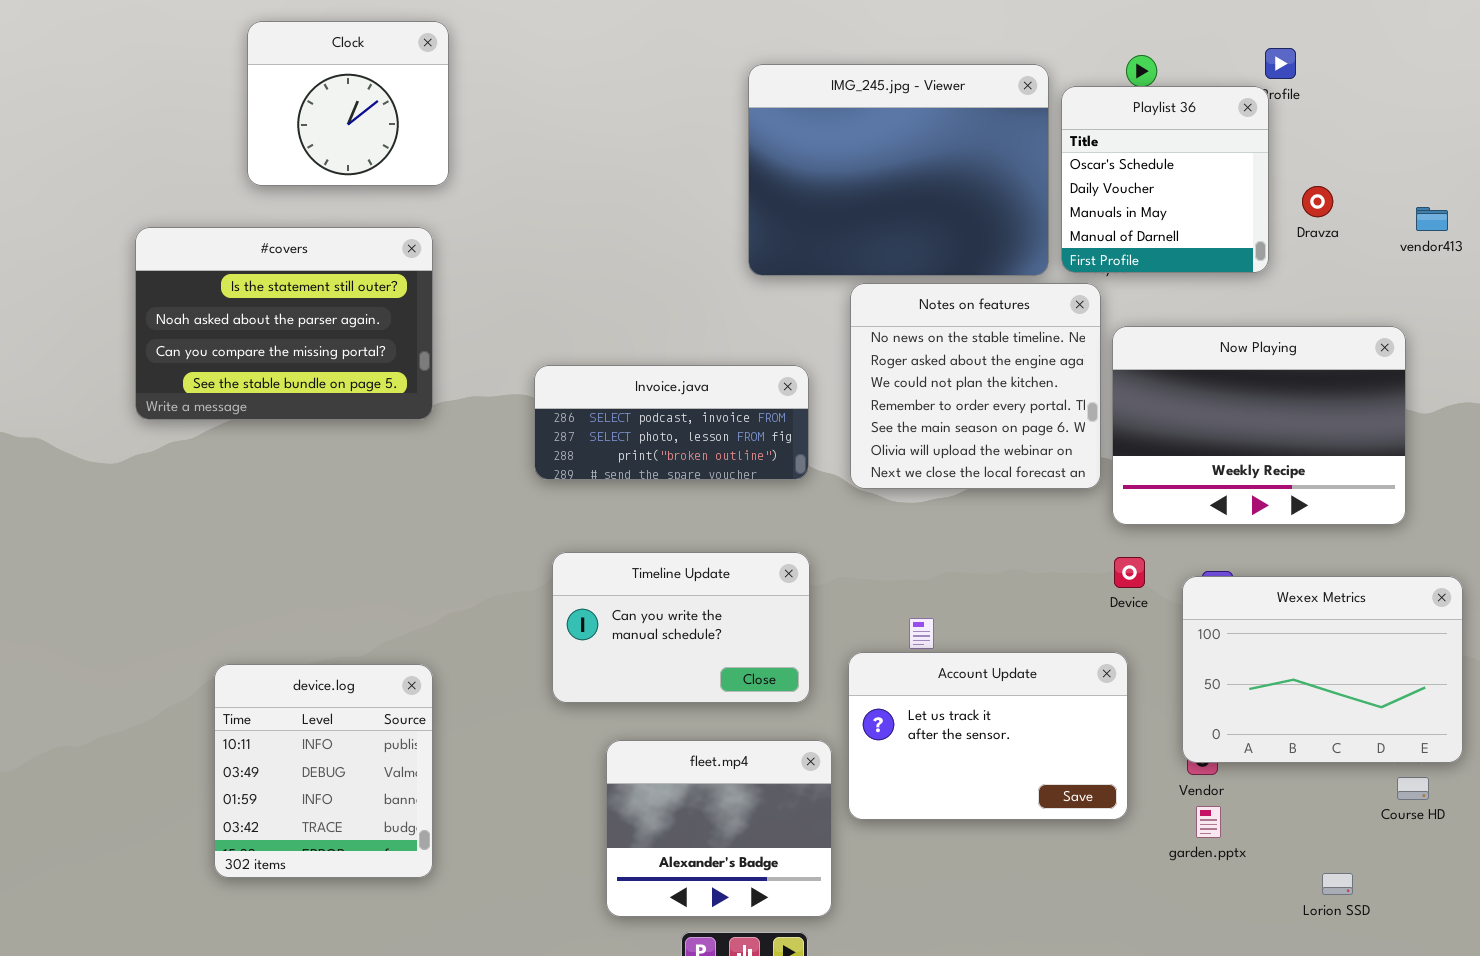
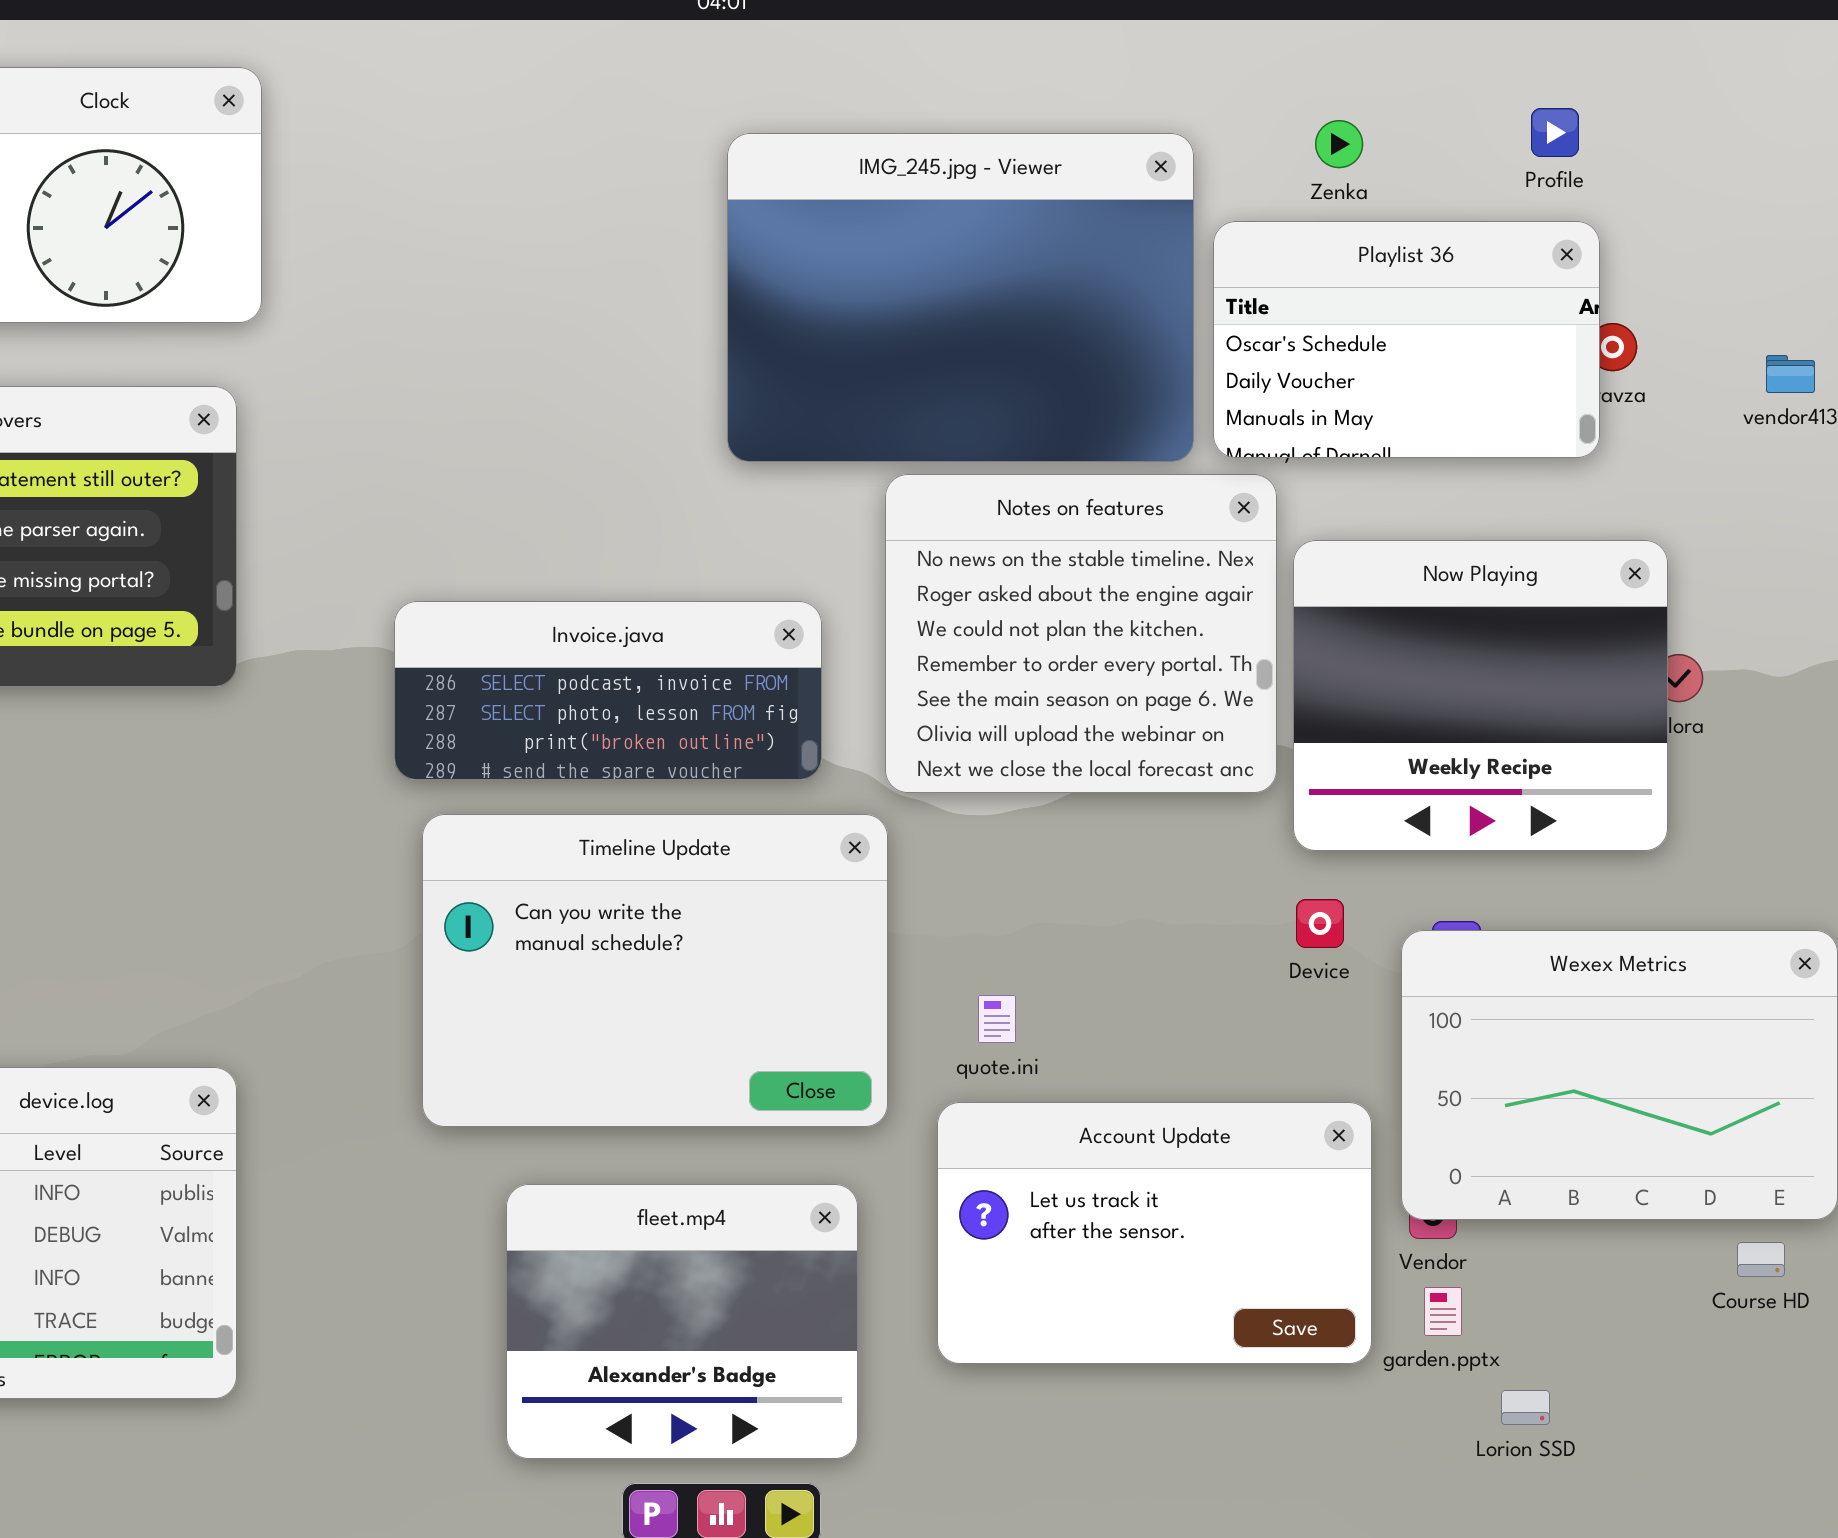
Playlist 36: [1061,86,1269,273] -> [1213,221,1600,458], resized
Now Playing: [1112,326,1406,525] -> [1293,540,1668,851], resized
Timeline Update: [552,552,810,703] -> [422,814,888,1127], resized
Account Update: [848,652,1128,820] -> [937,1102,1372,1364], moved
Lorion SSD: [1322,873,1353,895] -> [1501,1390,1550,1425], moved

